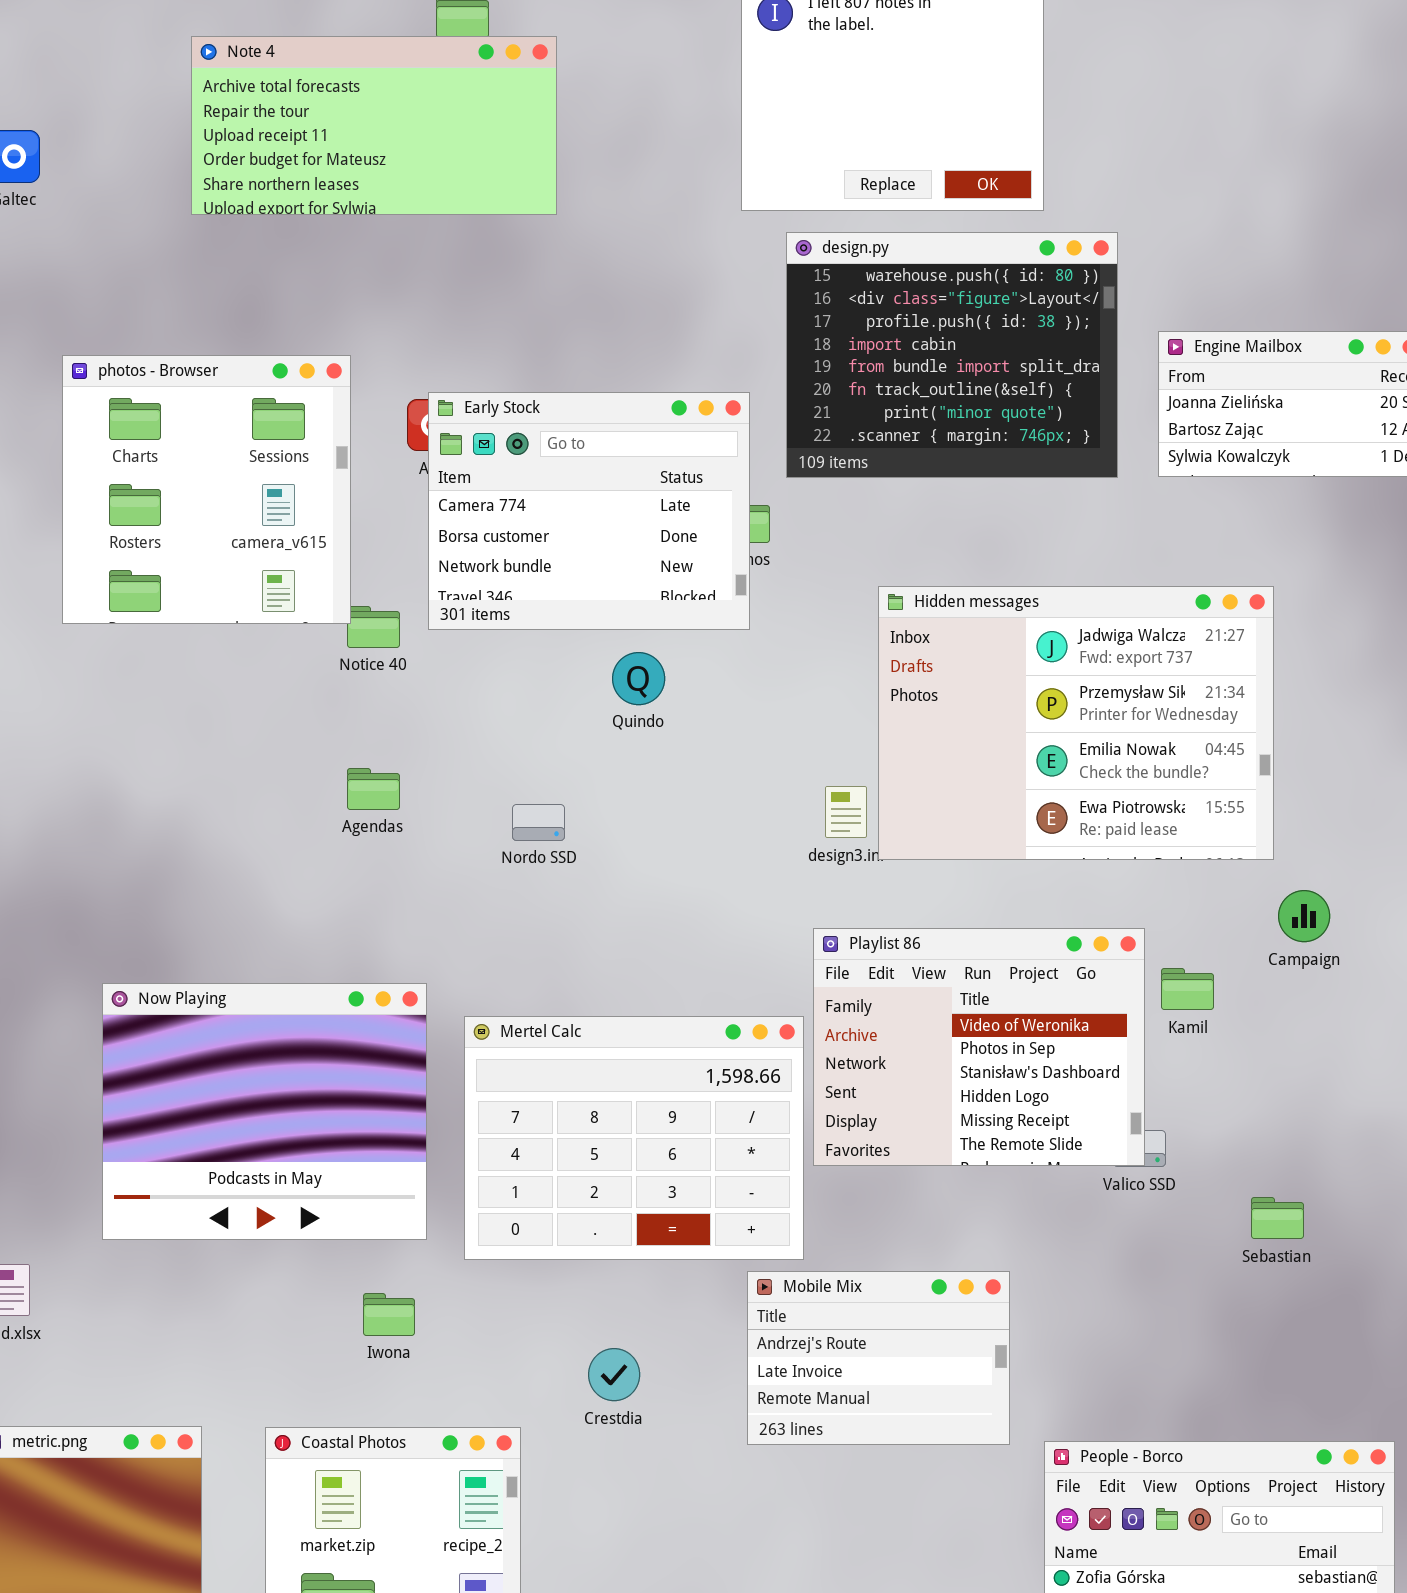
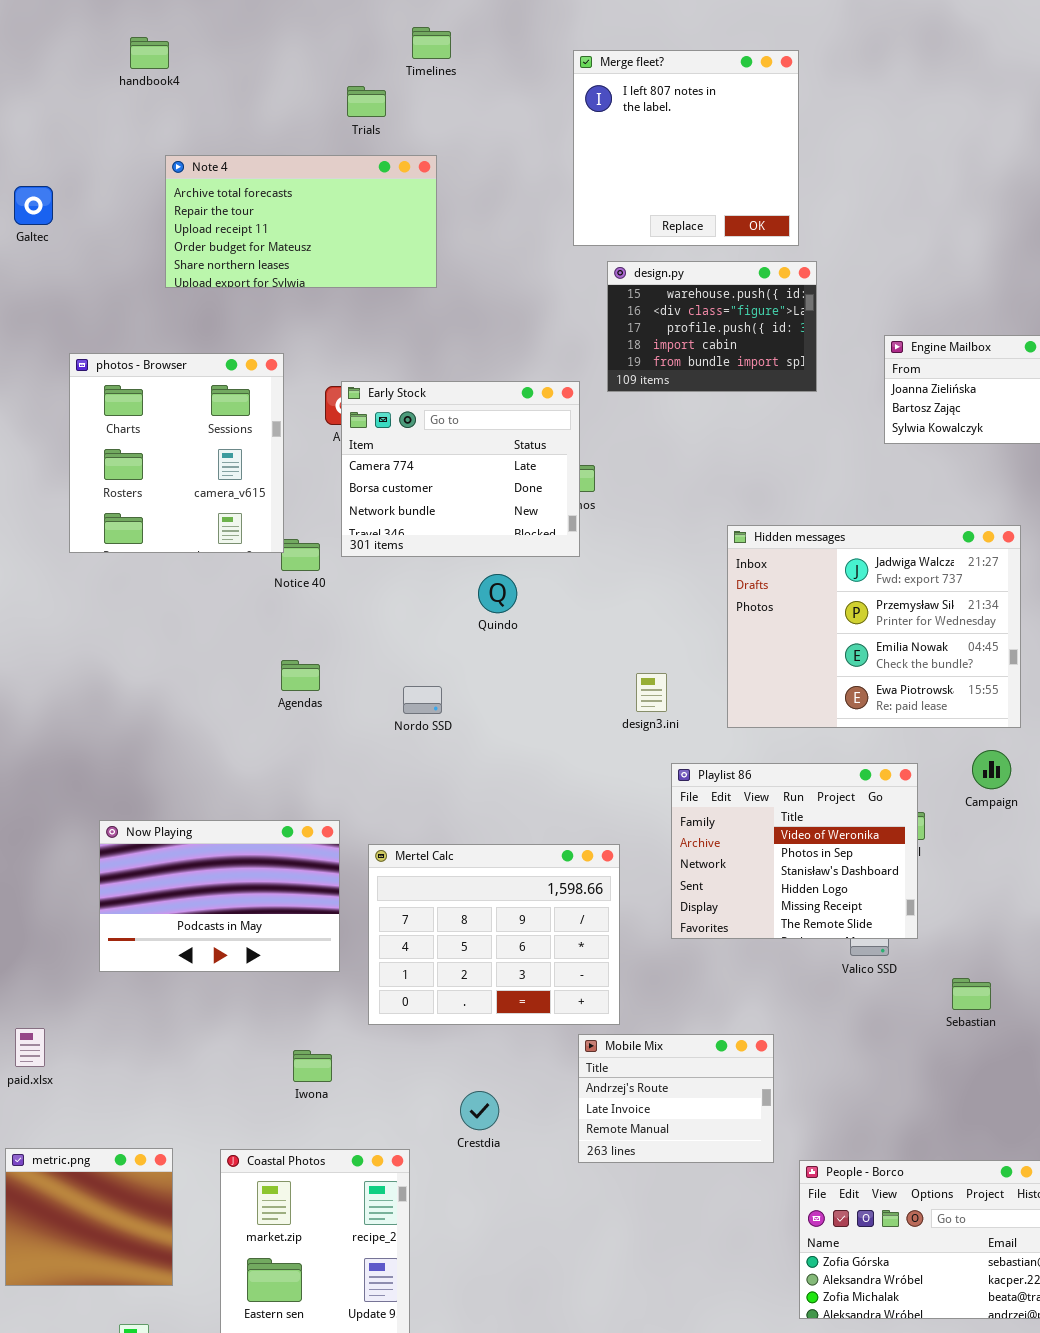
Note 4: [191,36,557,215] -> [165,155,437,288], moved
design.py: [786,232,1118,478] -> [607,261,817,392], resized
Hidden messages: [878,586,1274,860] -> [727,525,1021,728], moved
Playlist 86: [813,928,1145,1166] -> [671,763,918,939], moved
Now Playing: [102,983,427,1240] -> [99,820,340,972], resized

